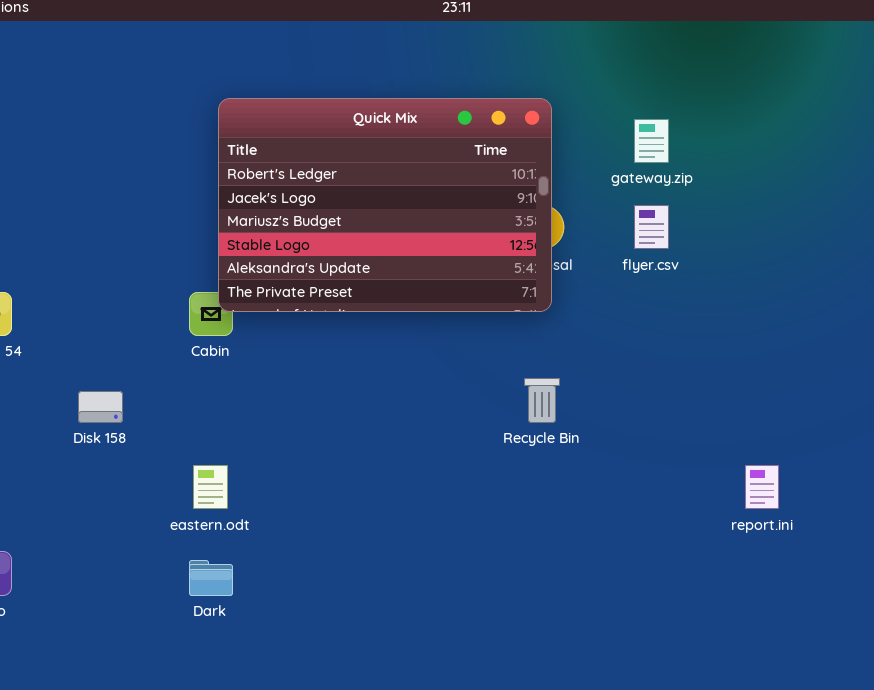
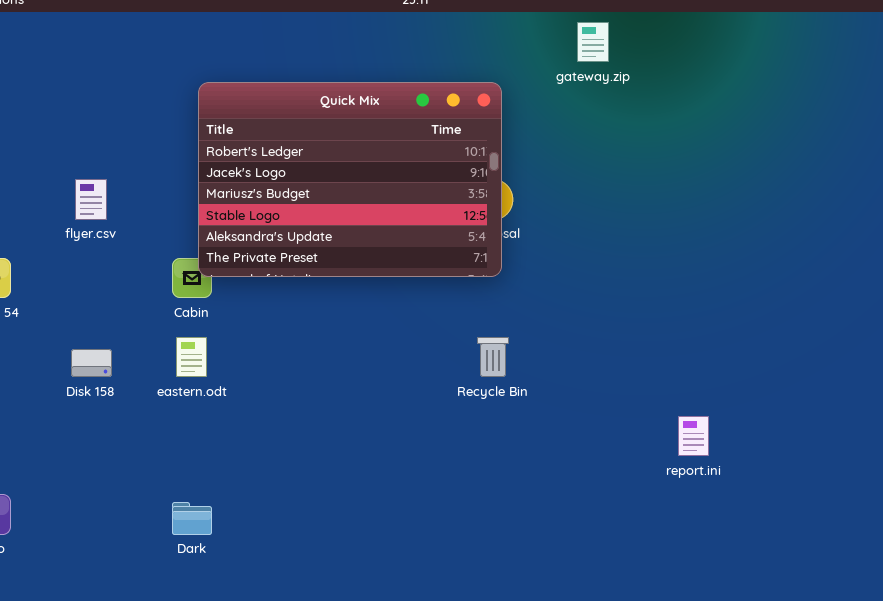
gateway.zip: [634,119,669,163] -> [577,22,609,62], moved
flyer.csv: [634,205,669,249] -> [75,179,107,220], moved
eastern.odt: [193,465,228,509] -> [176,337,207,377], moved

